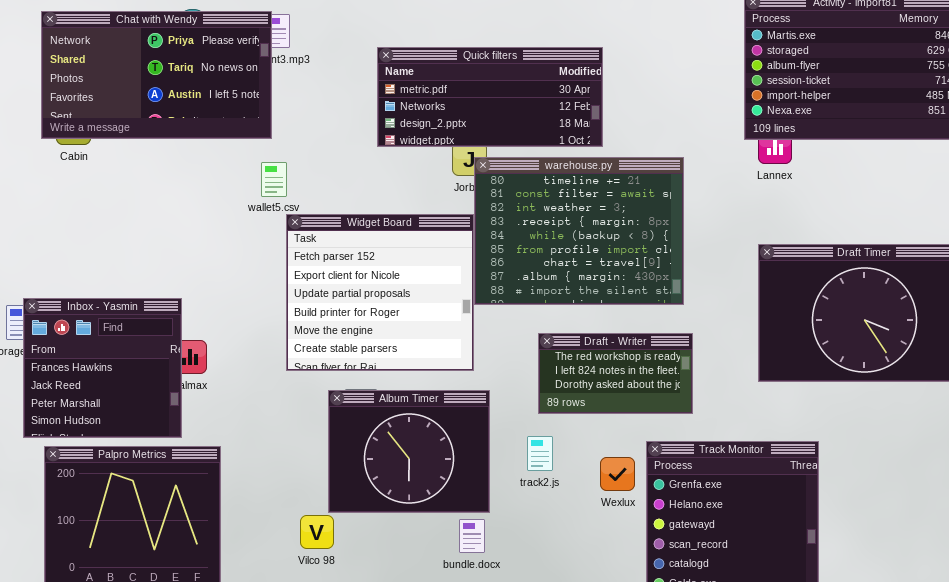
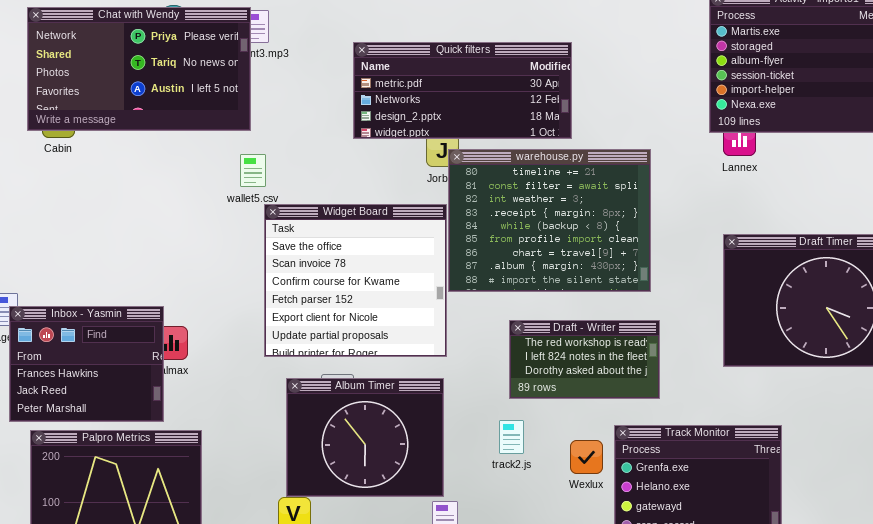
Widget Board: [286,214,474,371] -> [264,204,447,357], scrolled up 3 rows
Inbox - Yasmin: [23,298,182,438] -> [9,306,164,422], resized
Album Timer: [328,390,490,513] -> [286,378,444,497], moved

